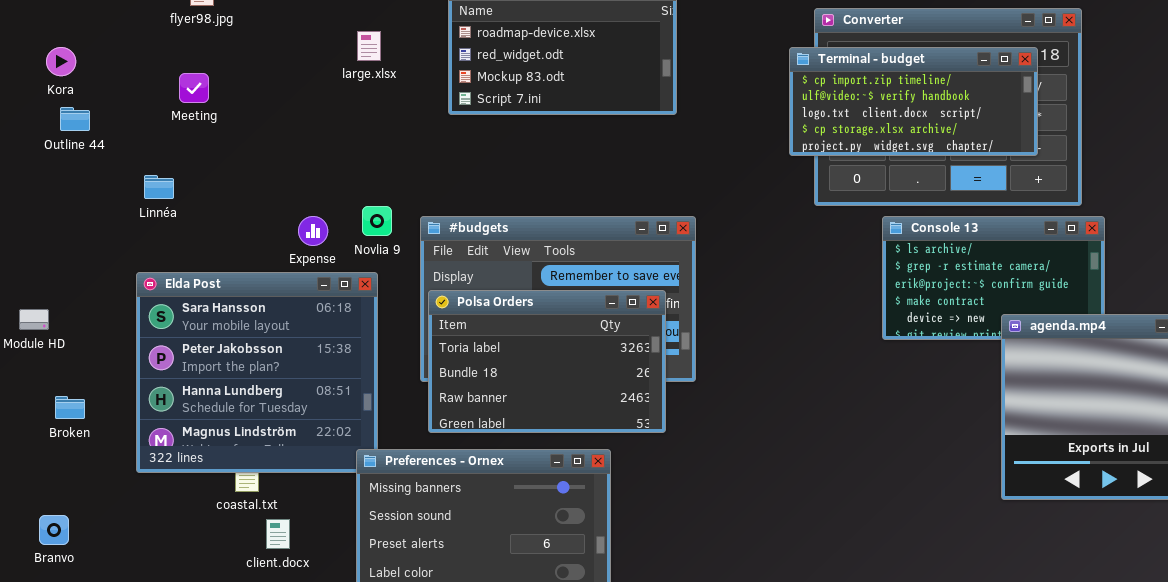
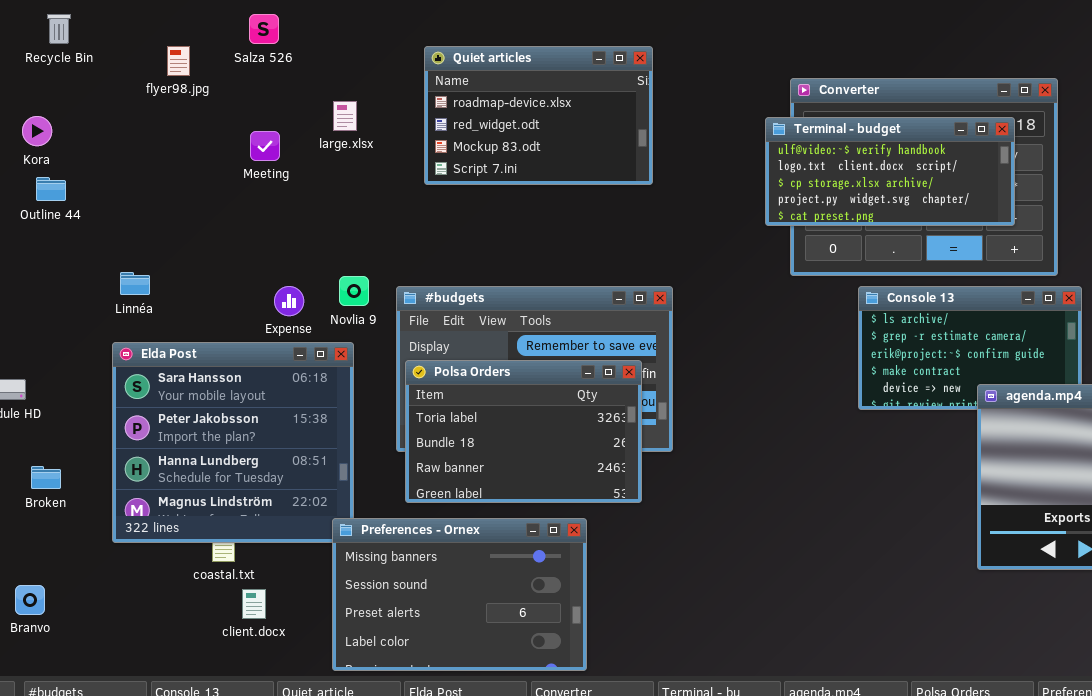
Terminal - budget: [789,47,1038,156] -> [765,117,1015,226], scrolled down 1 row
Meeting: [179,73,209,103] -> [250,131,280,161], moved
Linnéa: [144,175,174,199] -> [120,272,150,295], moved

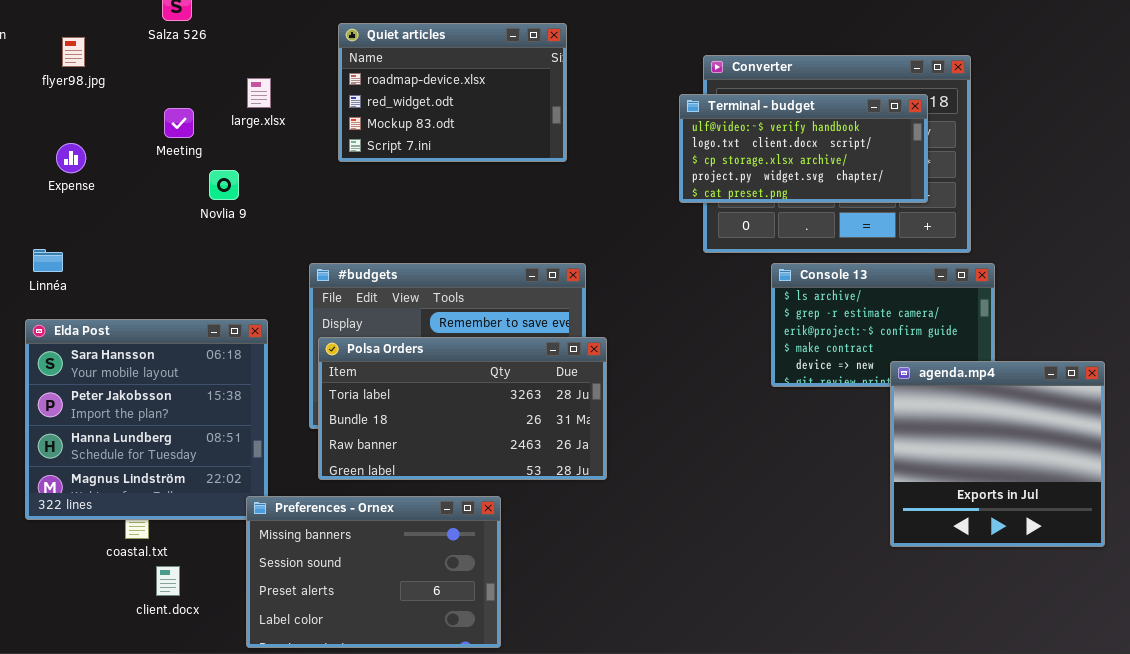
flyer98.jpg: [167,46,190,76] -> [62,37,85,67], moved
Novlia 9: [339,276,369,306] -> [209,170,239,200], moved
Expense: [274,286,304,316] -> [56,143,86,173], moved
Polsa Orders: [405,360,642,503] -> [318,337,607,480], resized

